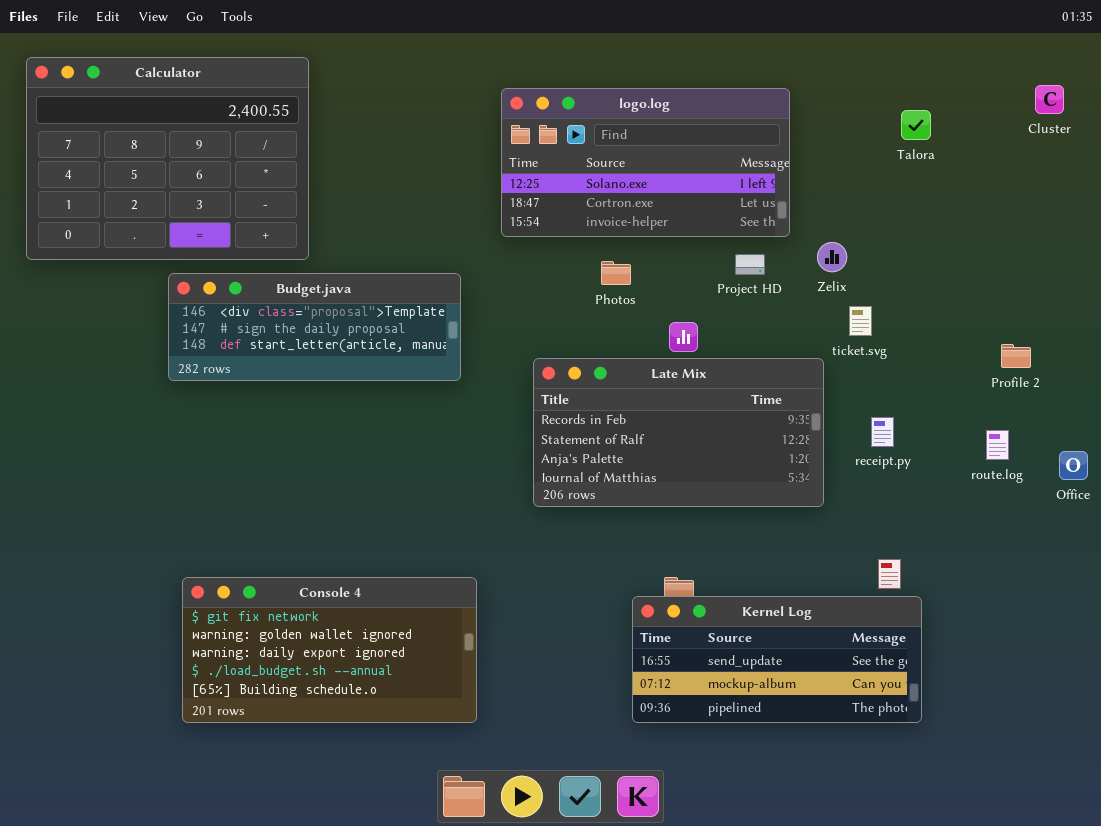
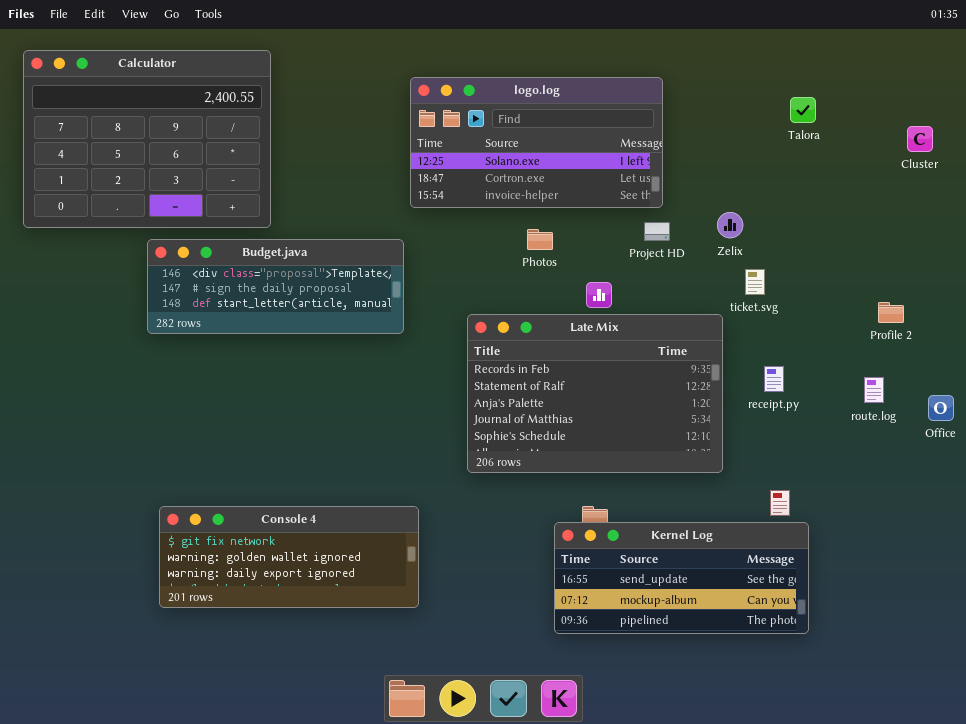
Cluster: [1035,85,1064,114] -> [907,126,933,152], moved
logo.log: [501,88,790,237] -> [410,77,663,208], moved
Late Mix: [533,358,824,507] -> [467,314,723,473], resized
Console 4: [182,577,477,723] -> [159,506,419,608], resized

